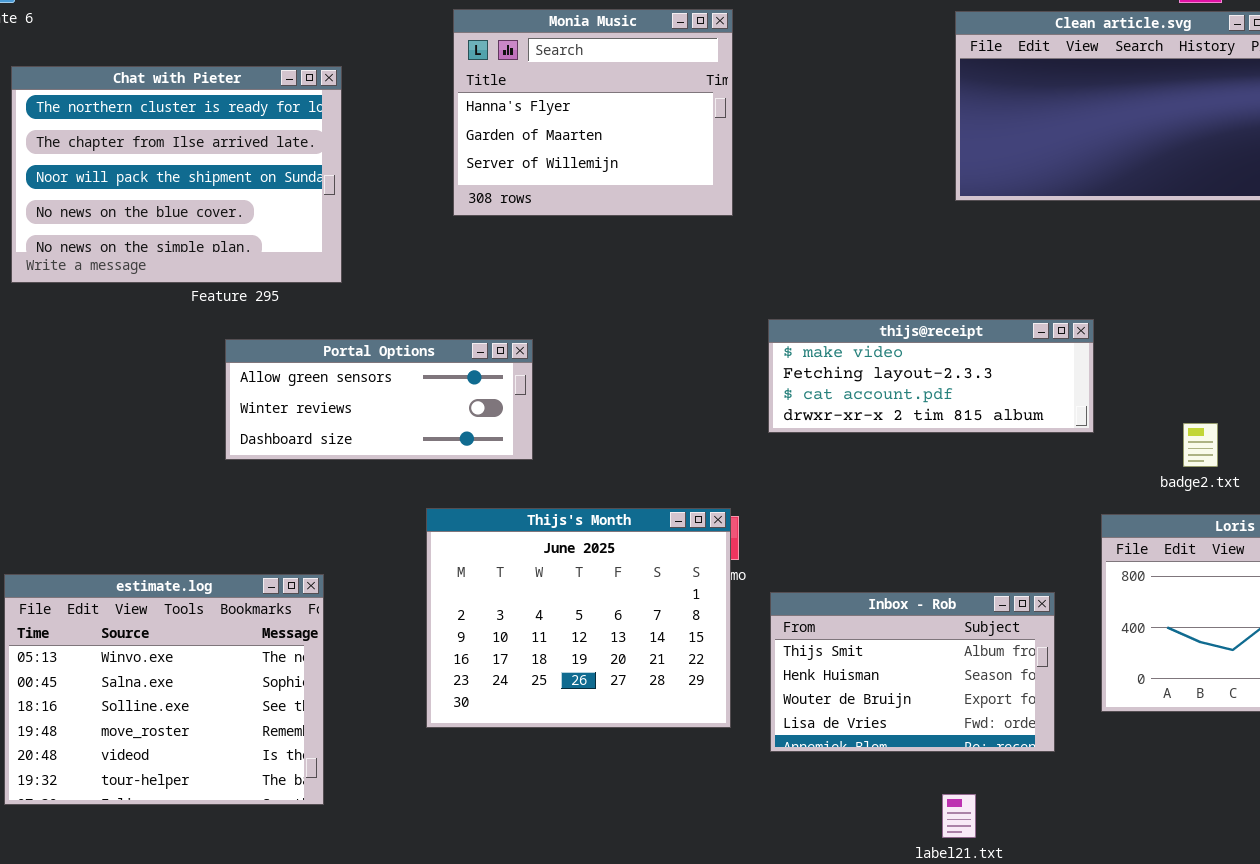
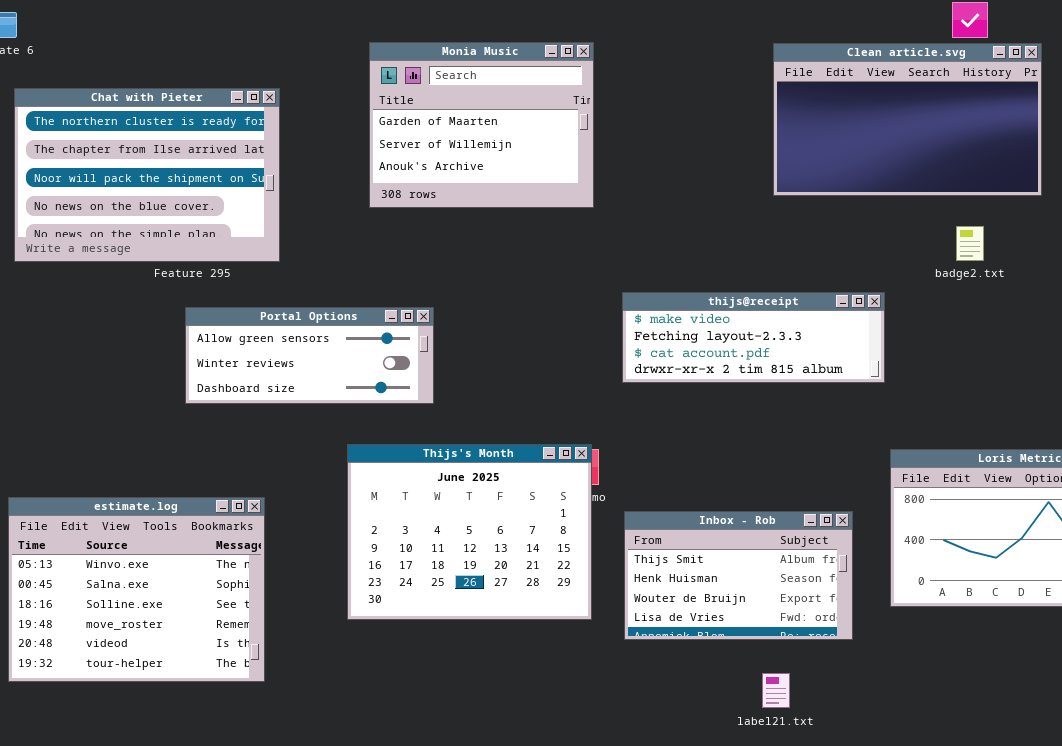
Monia Music: [453,9,733,216] -> [369,42,594,208], scrolled down 1 row
badge2.txt: [1183,423,1218,467] -> [956,226,984,261], moved

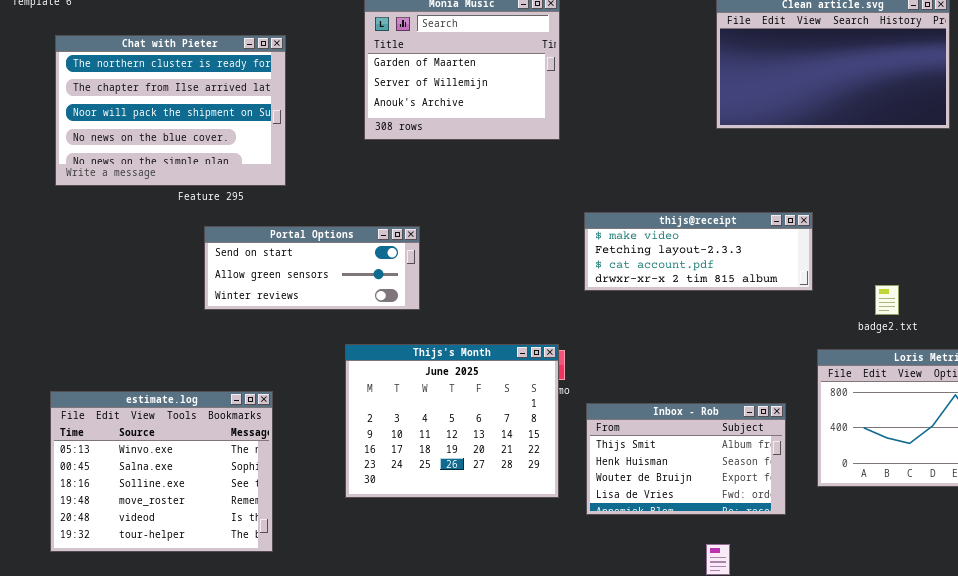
badge2.txt: [956,226,984,261] -> [875,285,899,315], moved
Portal Options: [185,307,434,404] -> [204,226,420,310], scrolled up 1 row

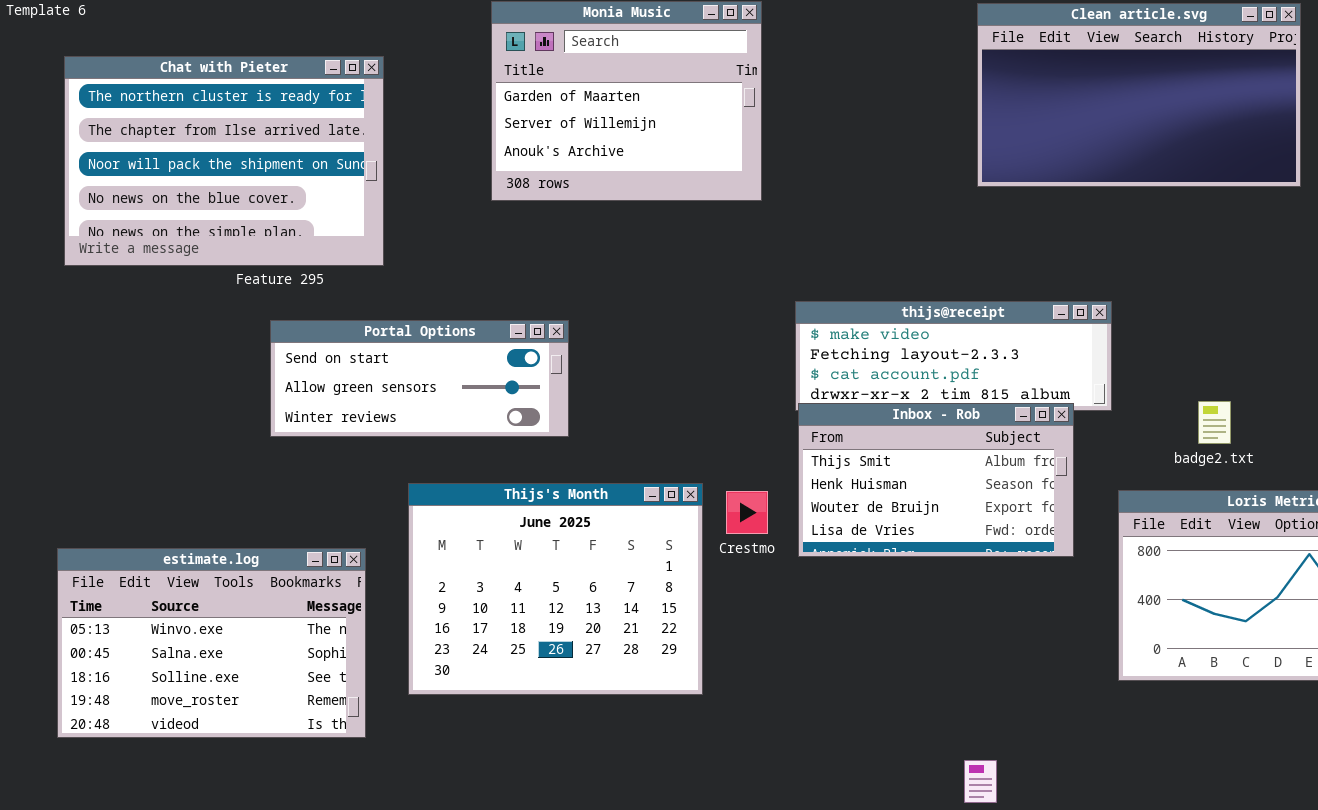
Thijs's Month: [345,344,559,498] -> [408,483,703,695], moved
estimate.log: [50,391,273,552] -> [57,548,366,738], resized
Inbox - Rob: [586,403,786,515] -> [798,403,1074,557], moved

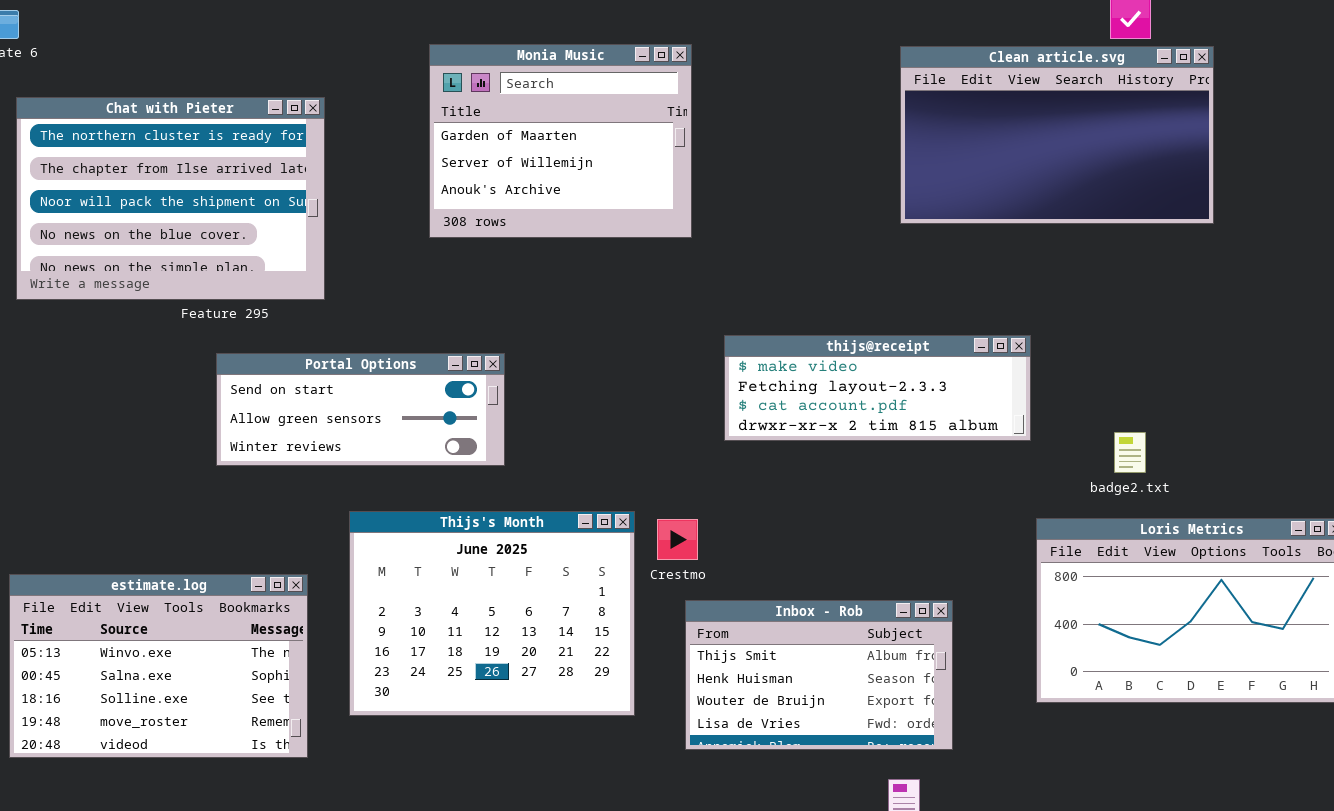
Inbox - Rob: [798,403,1074,557] -> [685,600,953,750], moved

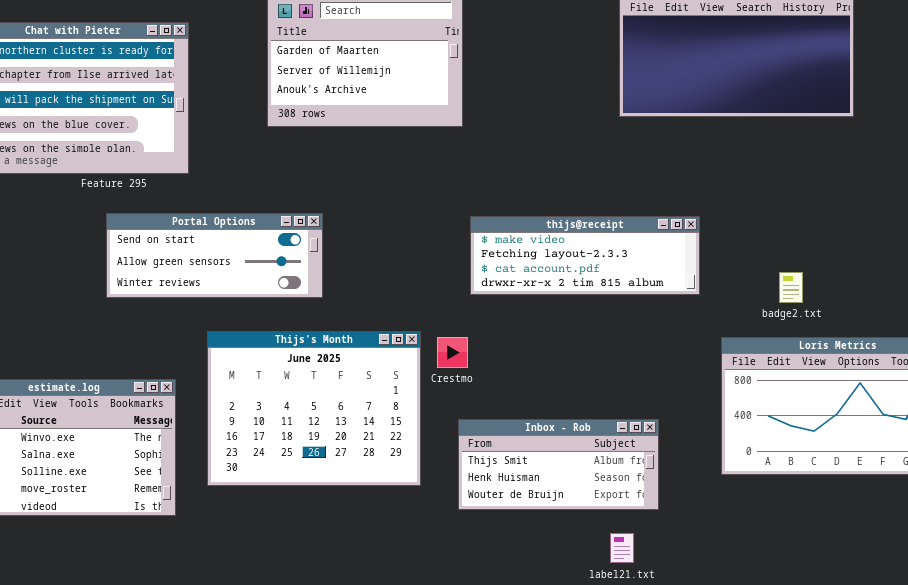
thijs@receipt: [724,335,1031,441] -> [470,216,700,295], moved
Inbox - Rob: [685,600,953,750] -> [458,419,659,510], resized

